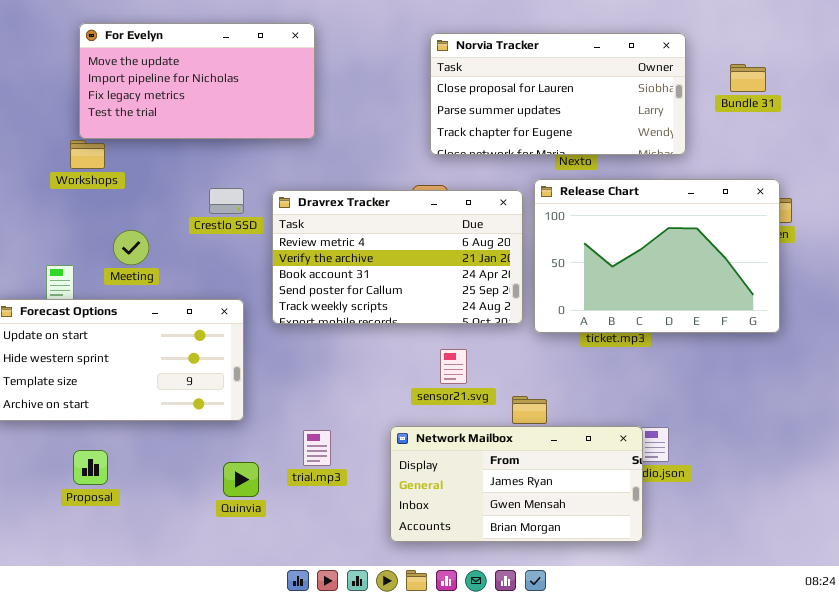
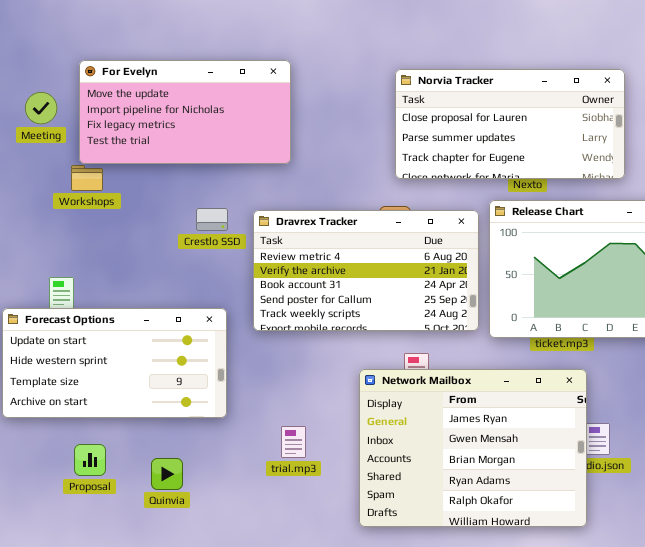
Meeting: [113,230,149,265] -> [25,92,57,124], moved
Network Mailbox: [390,426,643,542] -> [359,369,587,527], resized
Quinvia: [223,462,259,497] -> [151,458,183,490], moved

